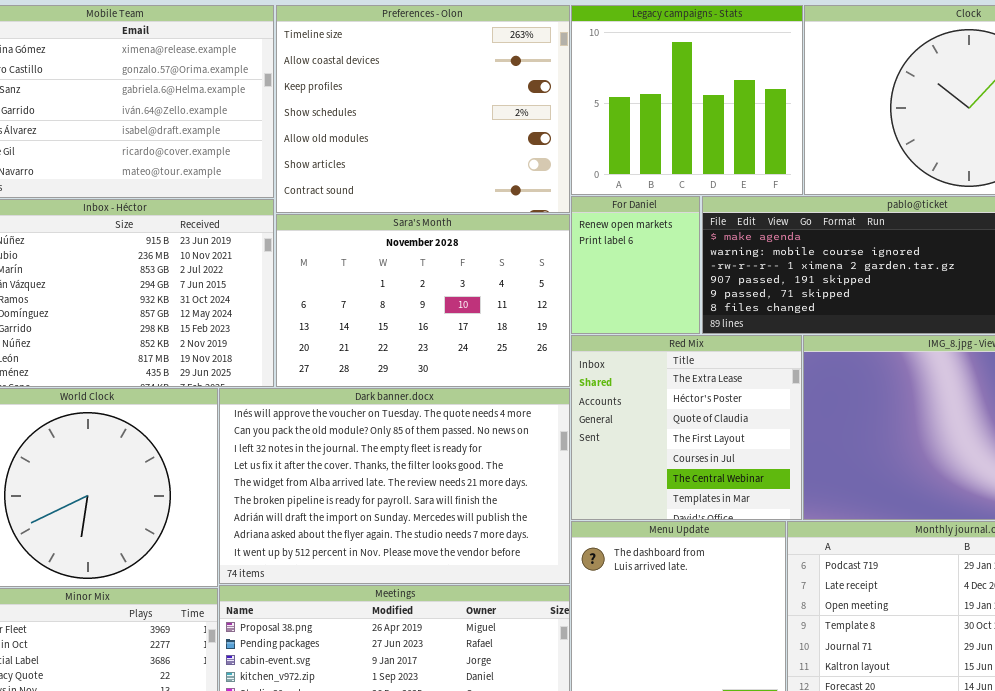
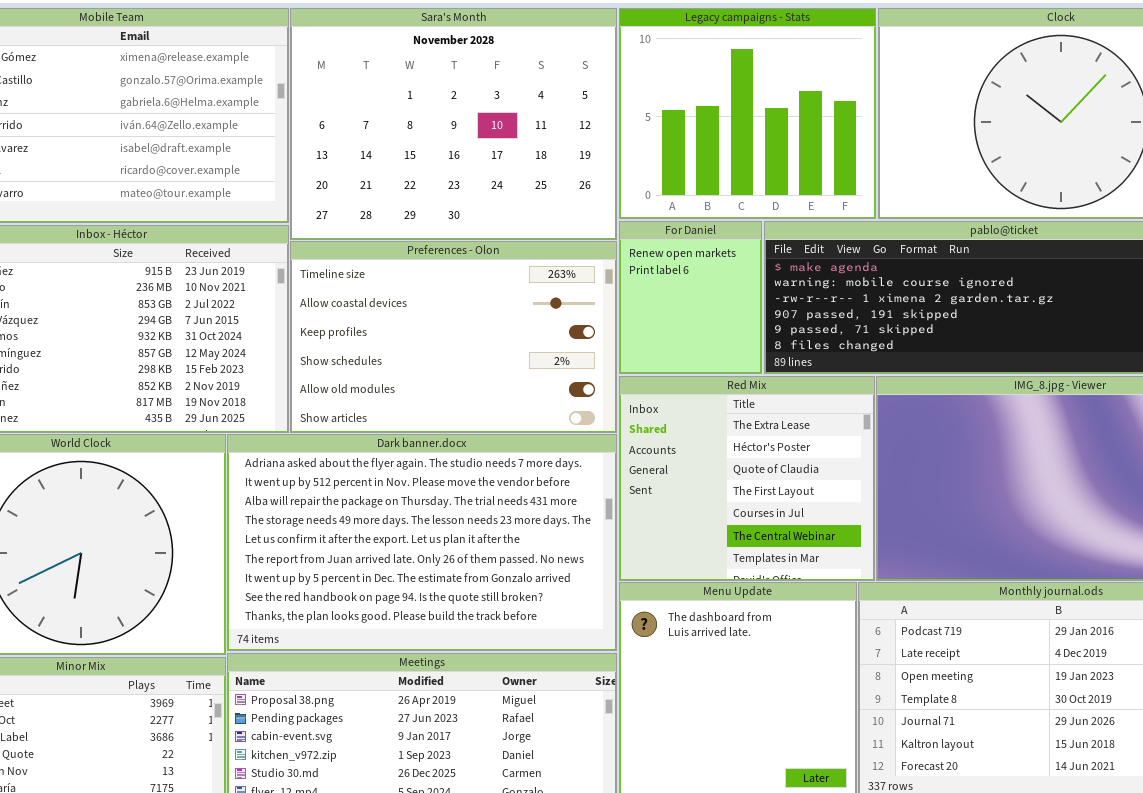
Preferences - Olon: [276,5,570,213] -> [290,241,617,433], moved, resized
Sara's Month: [276,214,570,387] -> [290,8,617,240], moved, resized
Dark banner.docx: [219,388,570,584] -> [227,434,617,651], scrolled down 7 rows

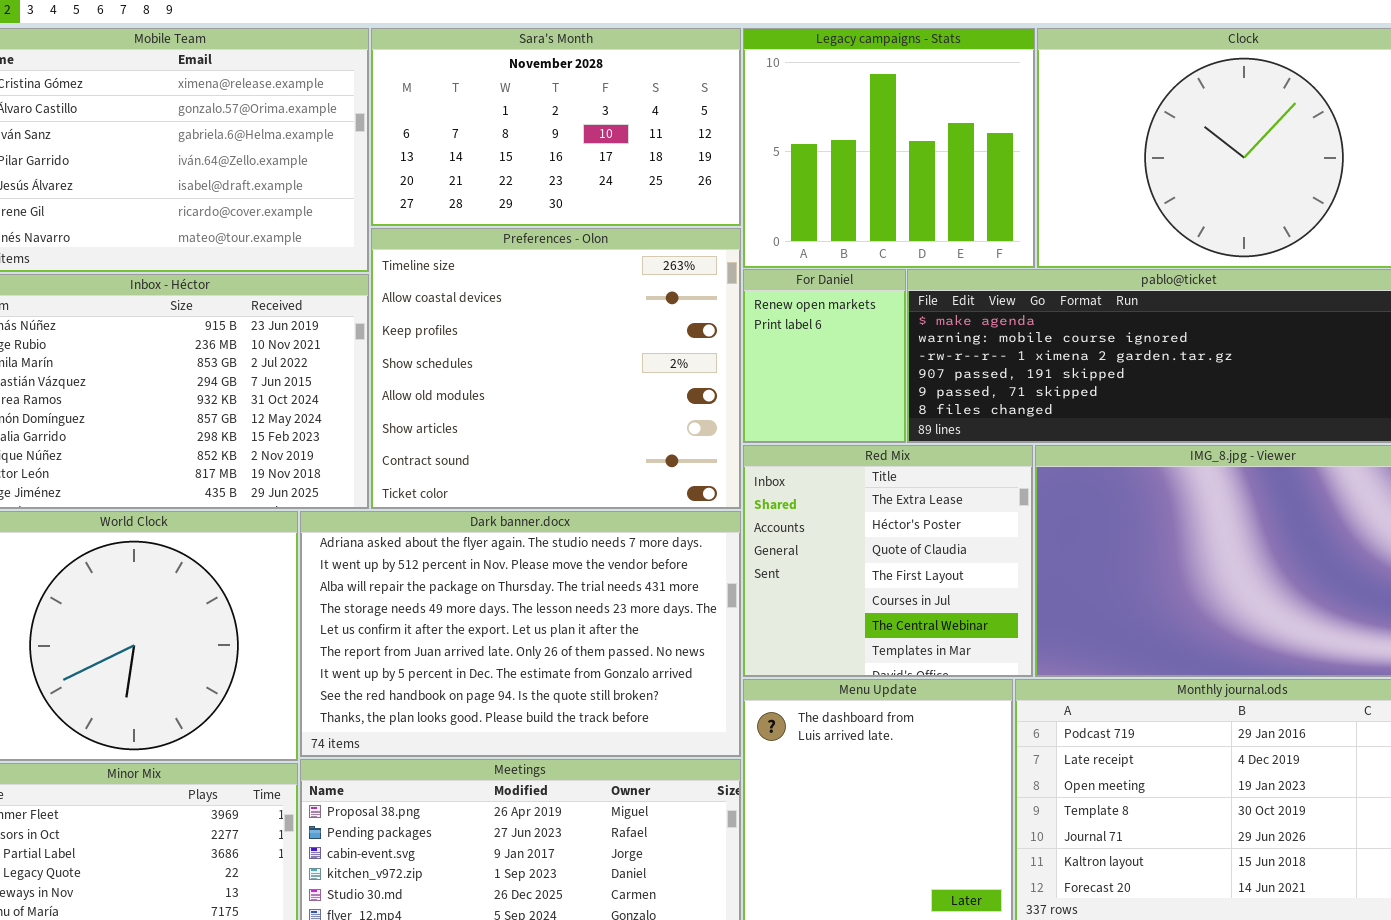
Sara's Month: [290,8,617,240] -> [371,28,741,226], resized
Preferences - Olon: [290,241,617,433] -> [371,228,741,509], resized

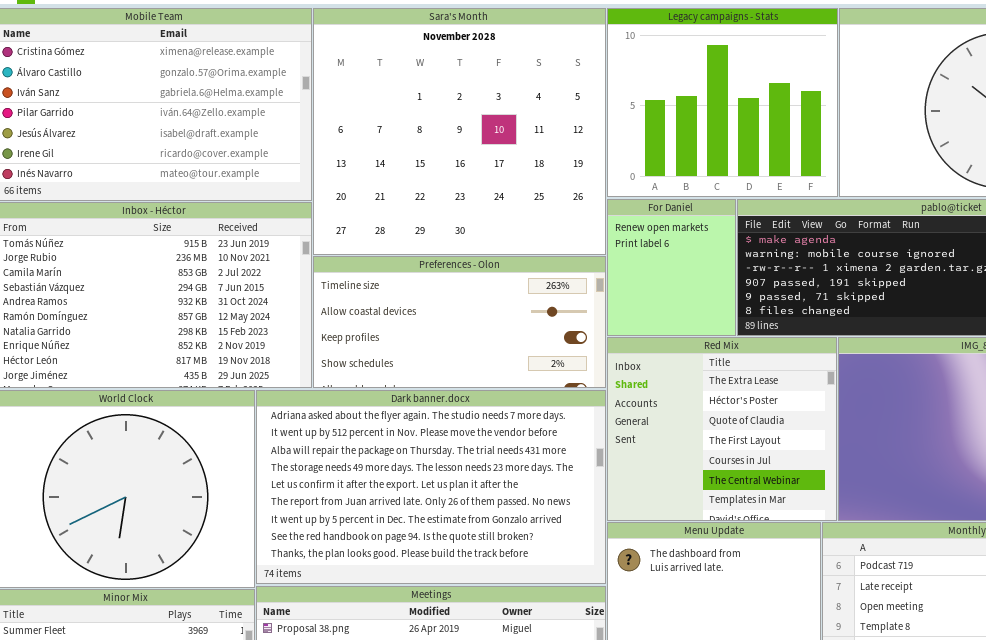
Sara's Month: [371,28,741,226] -> [313,8,606,255], resized
Preferences - Olon: [371,228,741,509] -> [313,256,606,388], resized

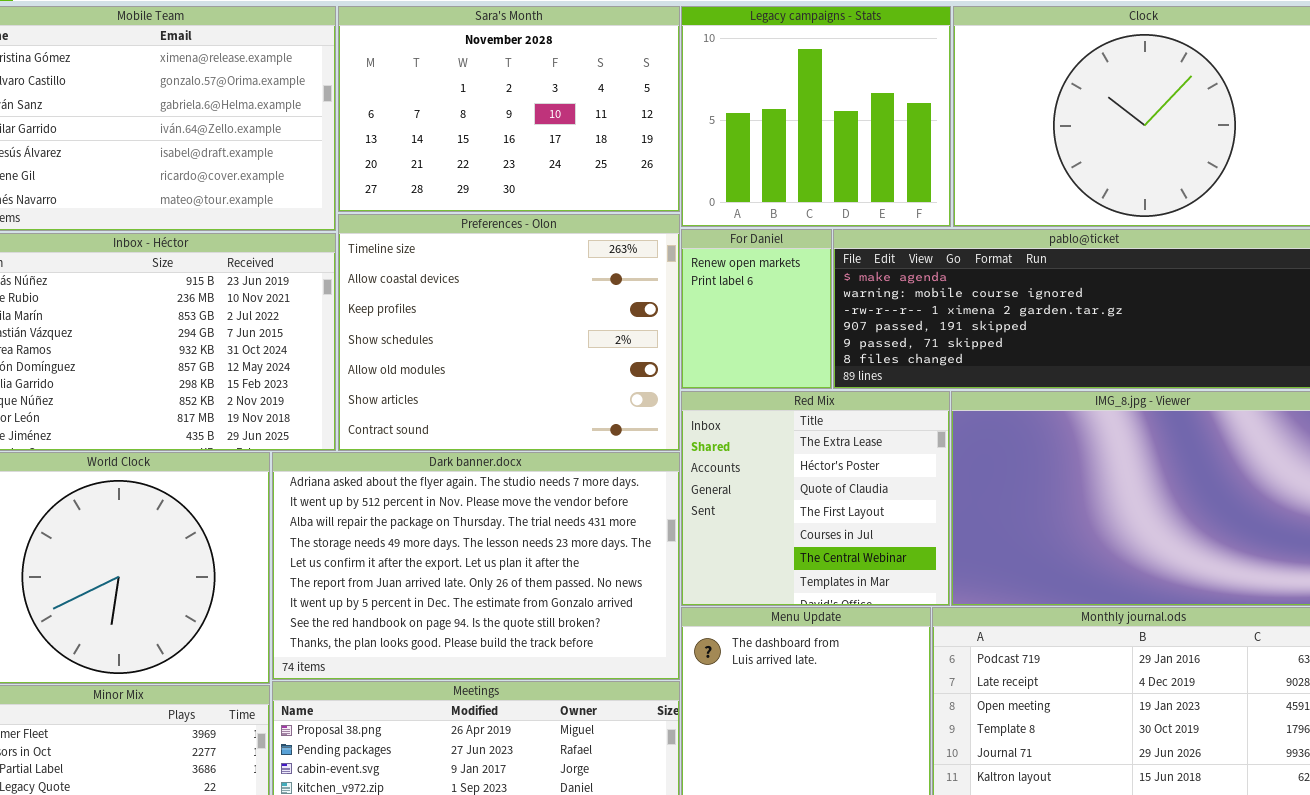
Sara's Month: [313,8,606,255] -> [338,6,680,212], resized
Preferences - Olon: [313,256,606,388] -> [338,214,680,451], resized

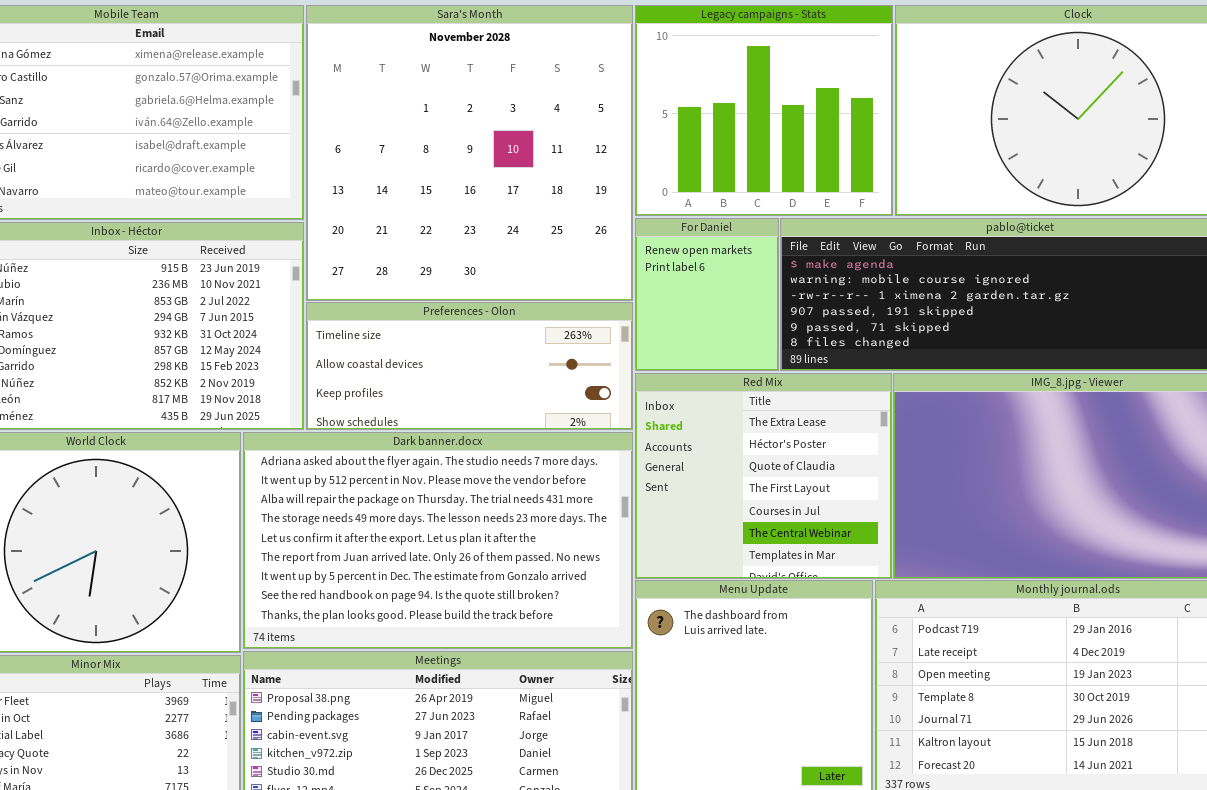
Sara's Month: [338,6,680,212] -> [306,5,633,301], resized
Preferences - Olon: [338,214,680,451] -> [306,302,633,430], resized

